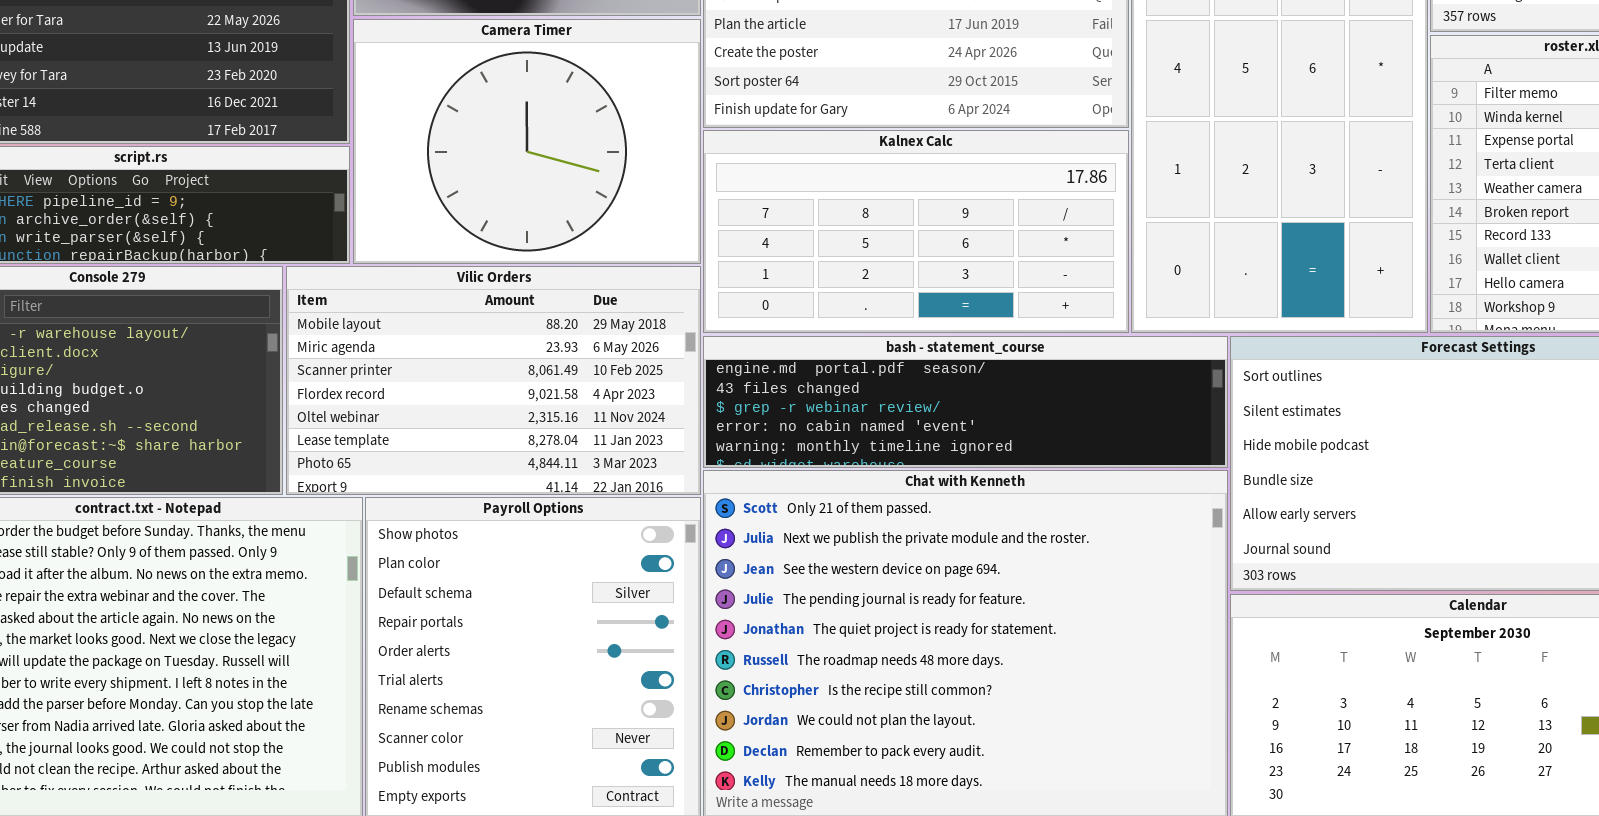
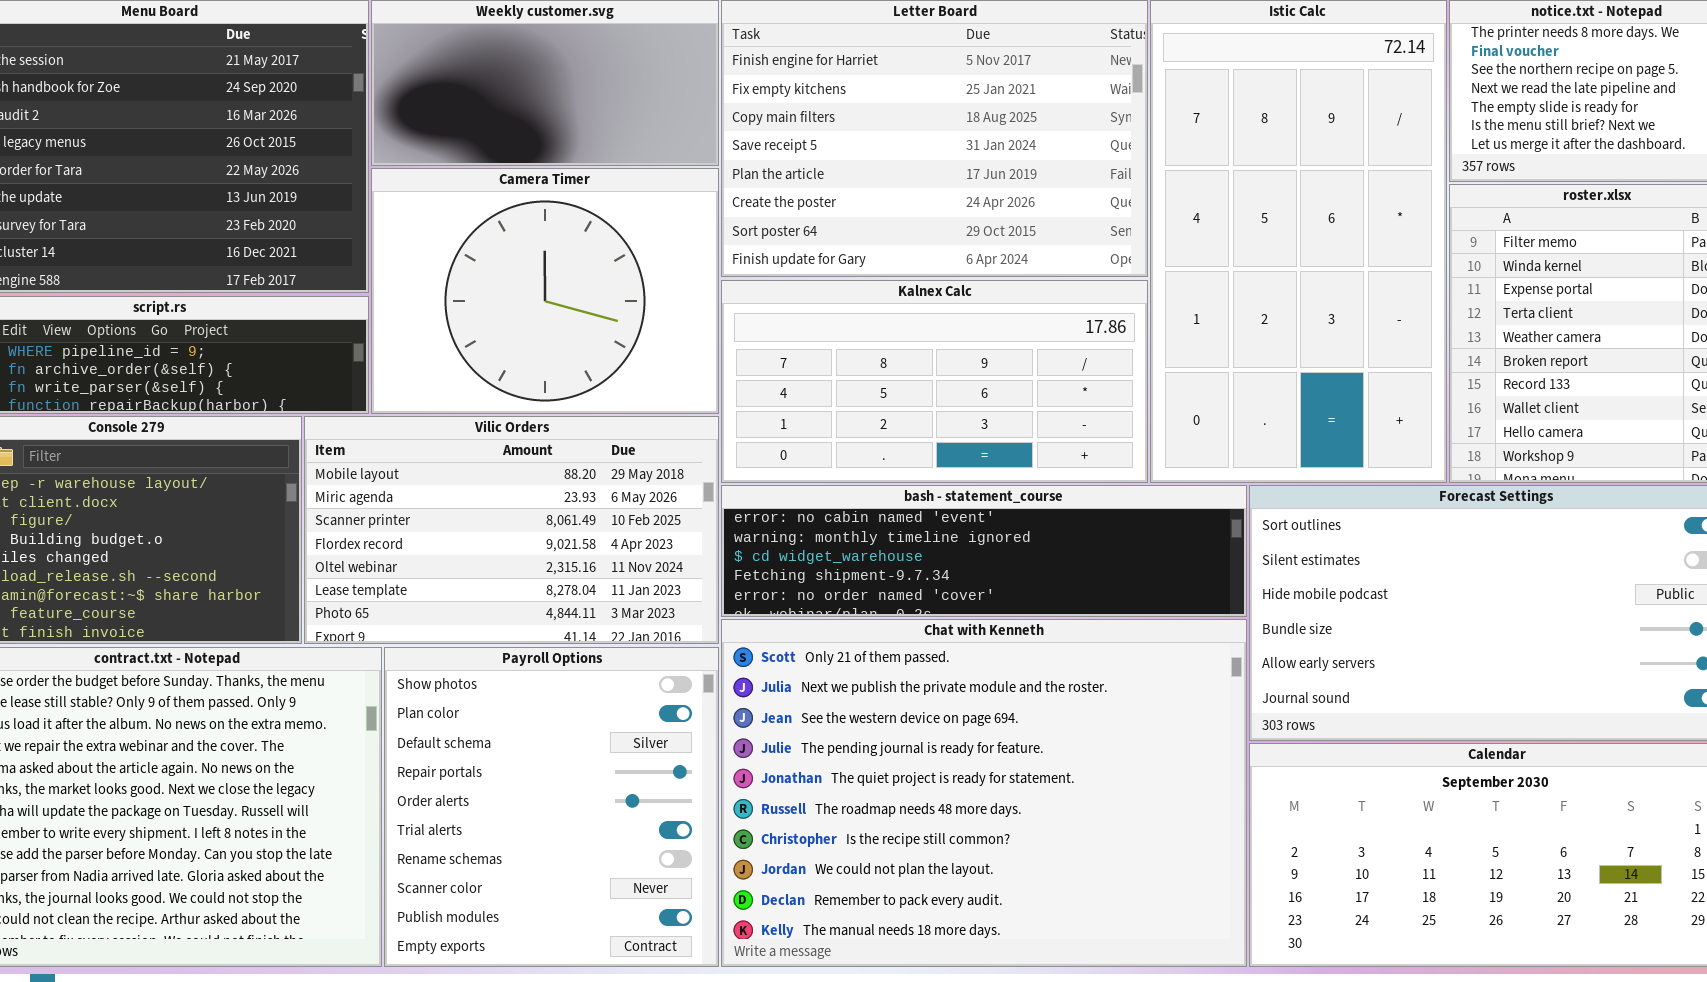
bash - statement_course: [703,336,1228,468] -> [721,485,1247,617], scrolled down 3 rows

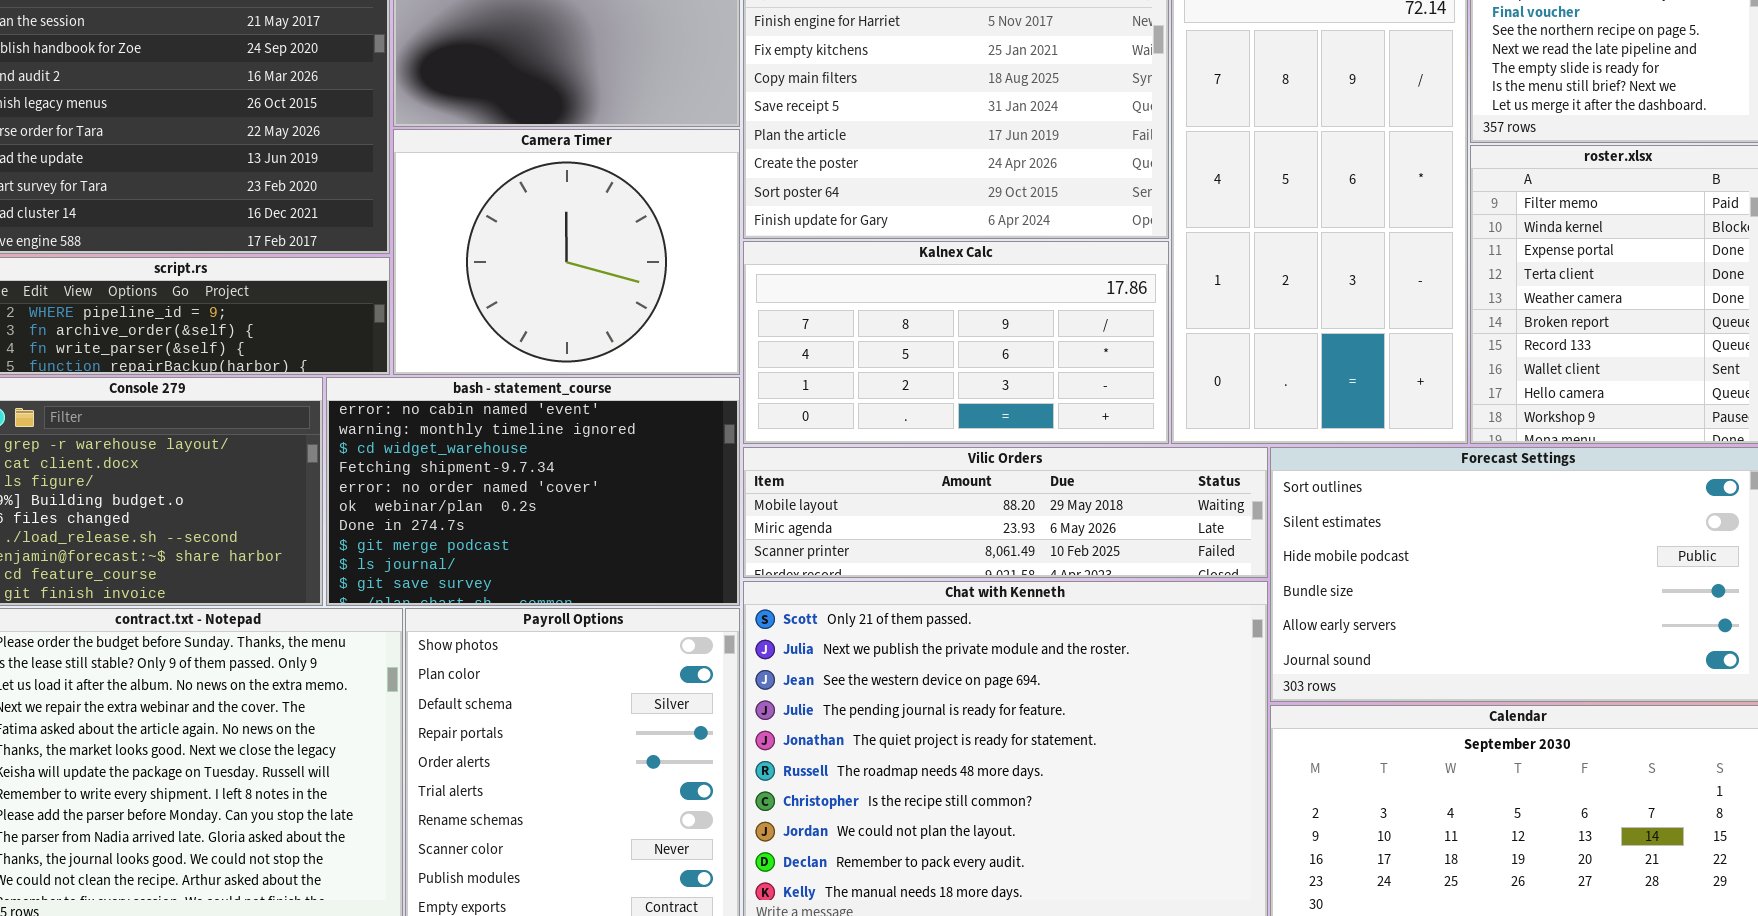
Vilic Orders: [304,416,719,644] -> [743,447,1268,578], moved, resized
bash - statement_course: [721,485,1247,617] -> [326,377,740,606], moved, resized

